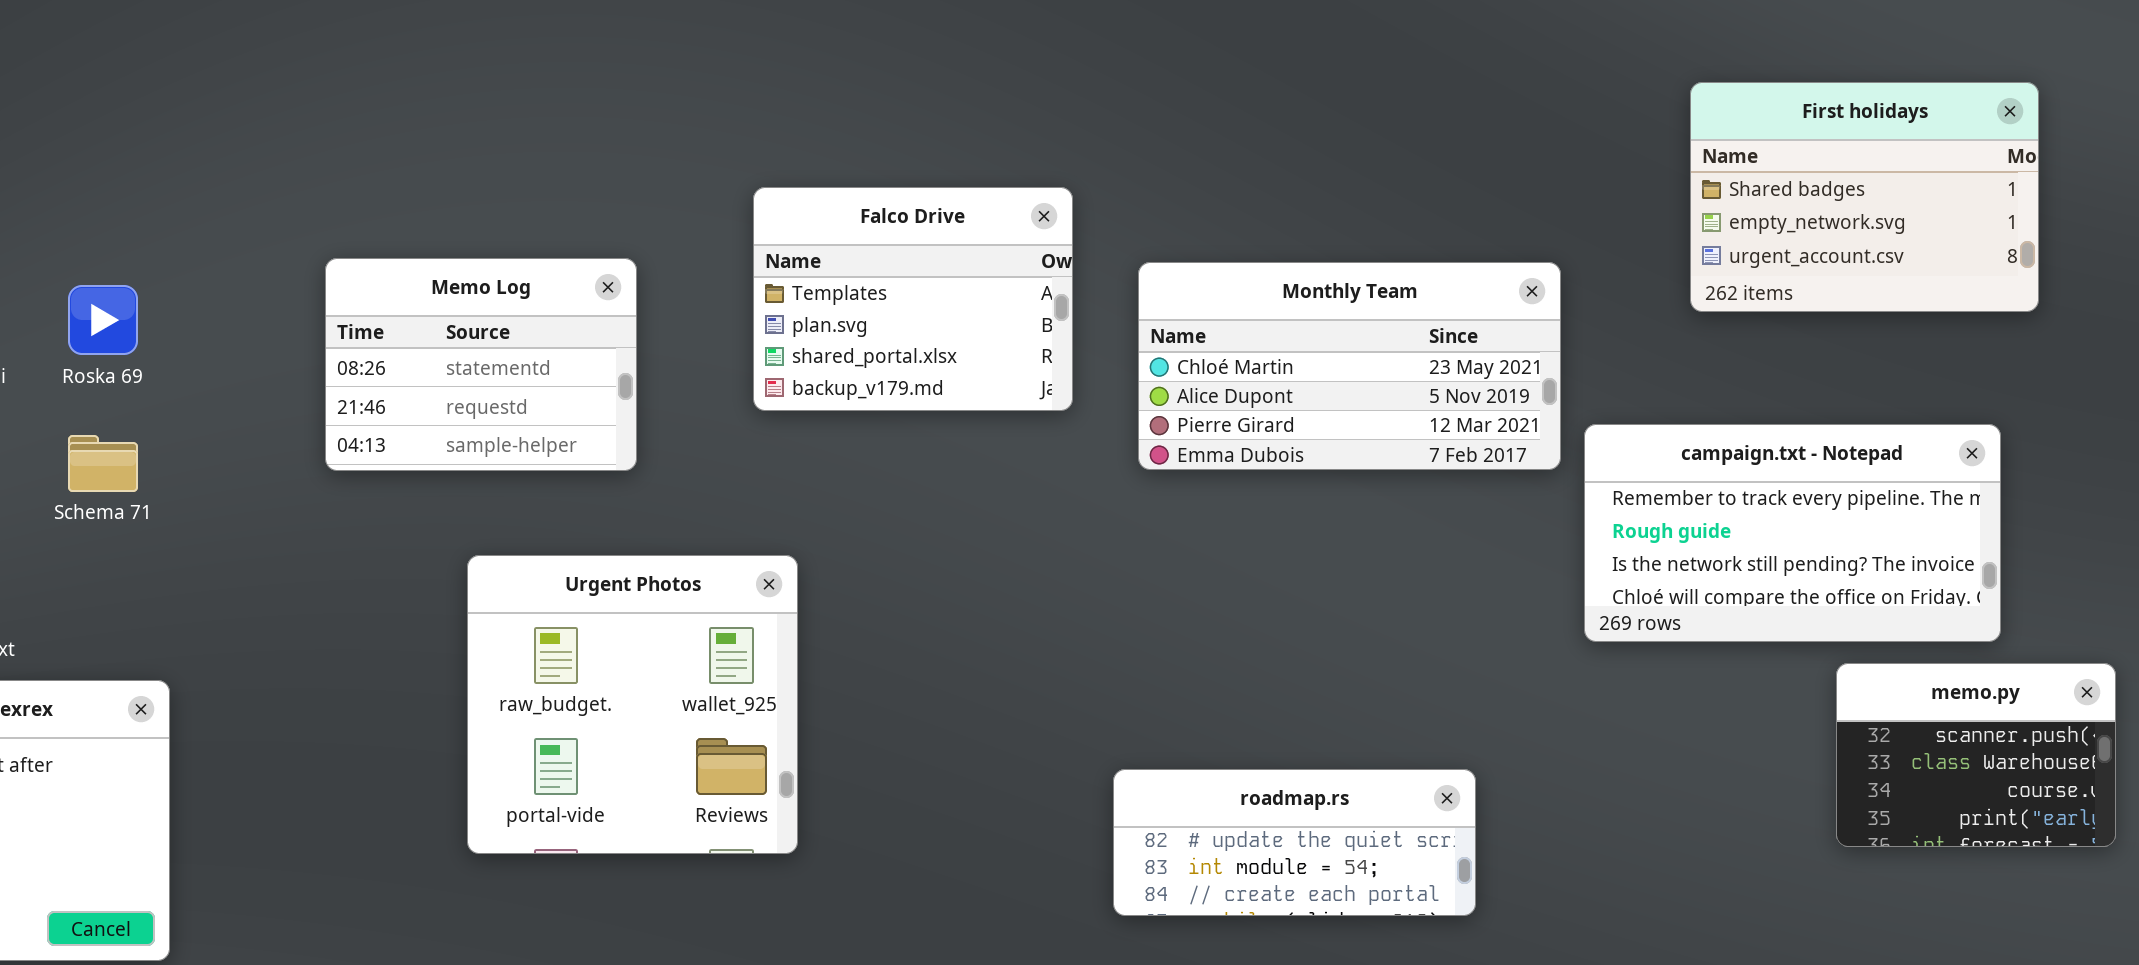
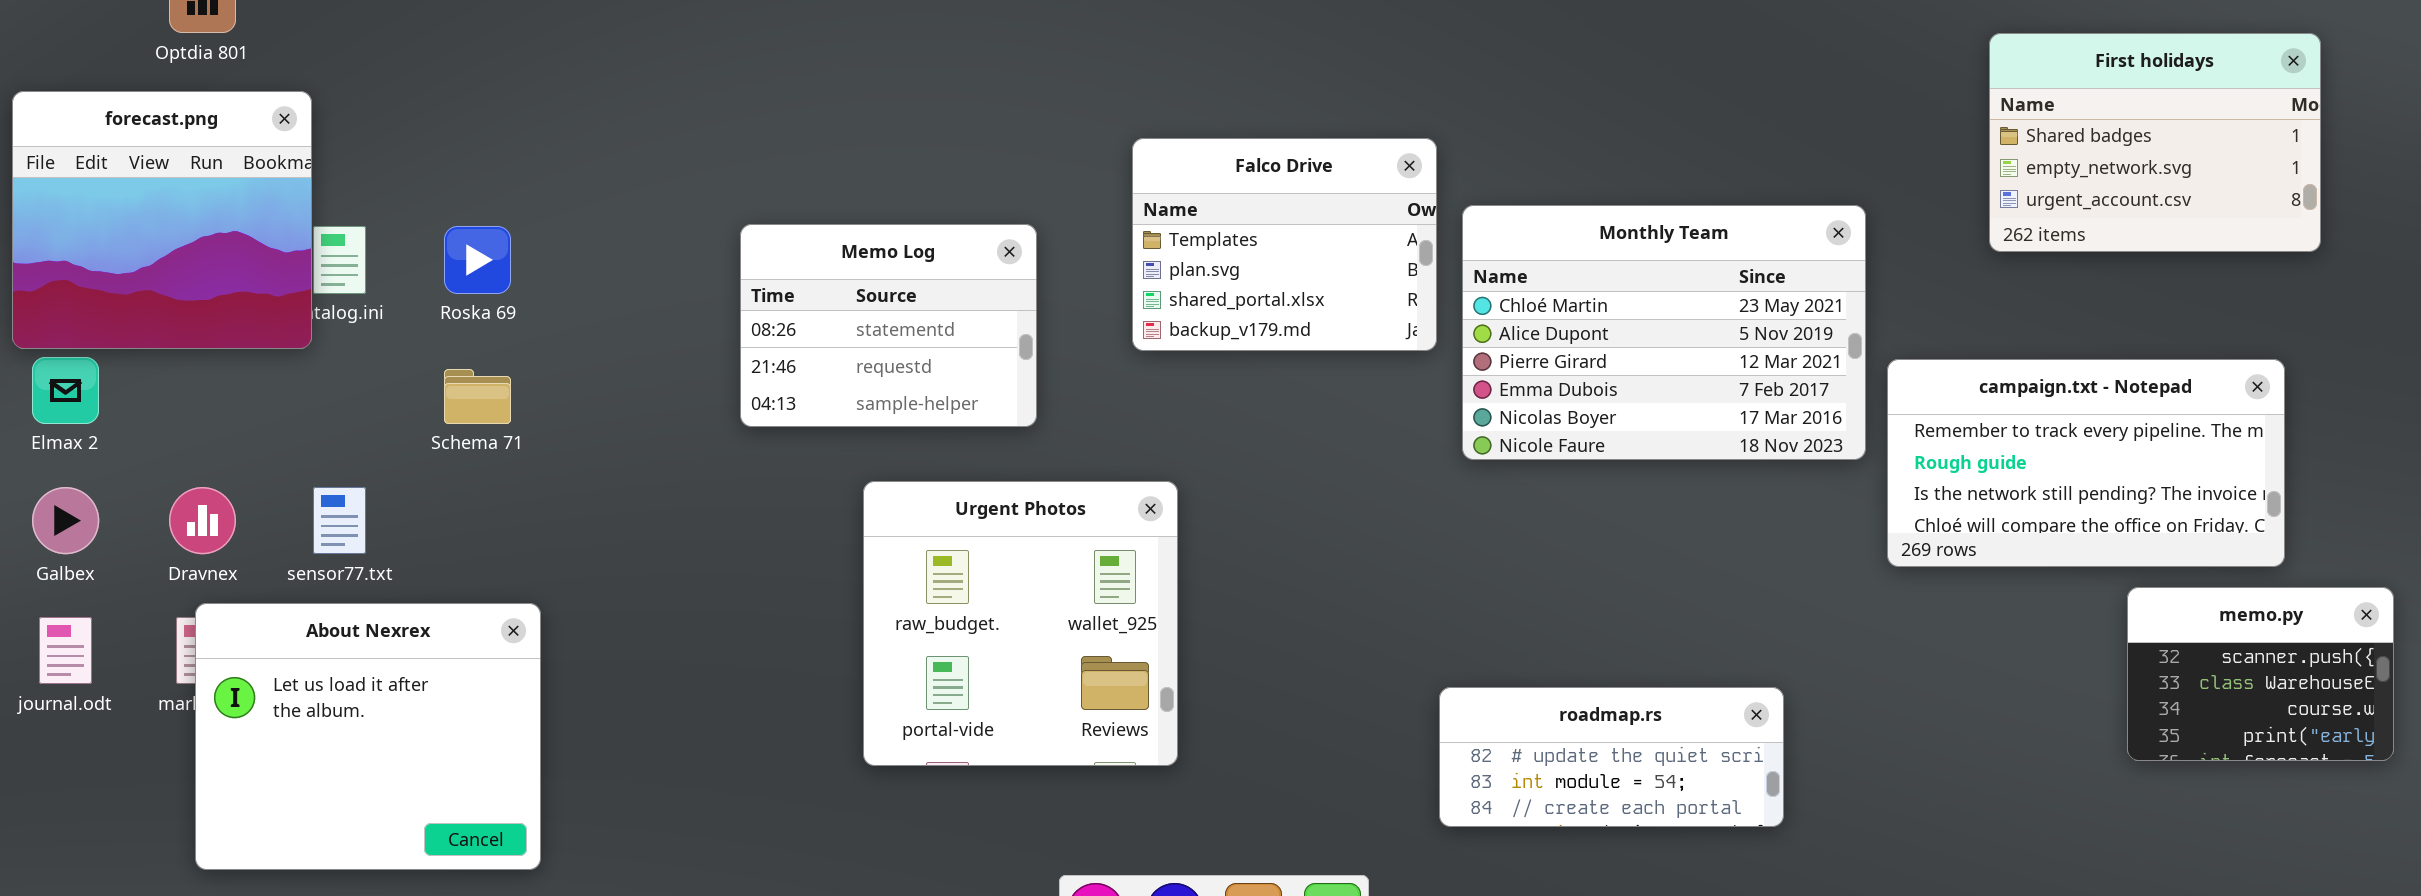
Falco Drive: [753,187,1073,411] -> [1132,138,1437,351], moved
Memo Log: [325,258,637,471] -> [740,224,1037,427], moved
Monthly Team: [1138,262,1561,470] -> [1462,205,1866,460], resized
Urgent Photos: [467,555,798,854] -> [863,481,1178,766], moved

